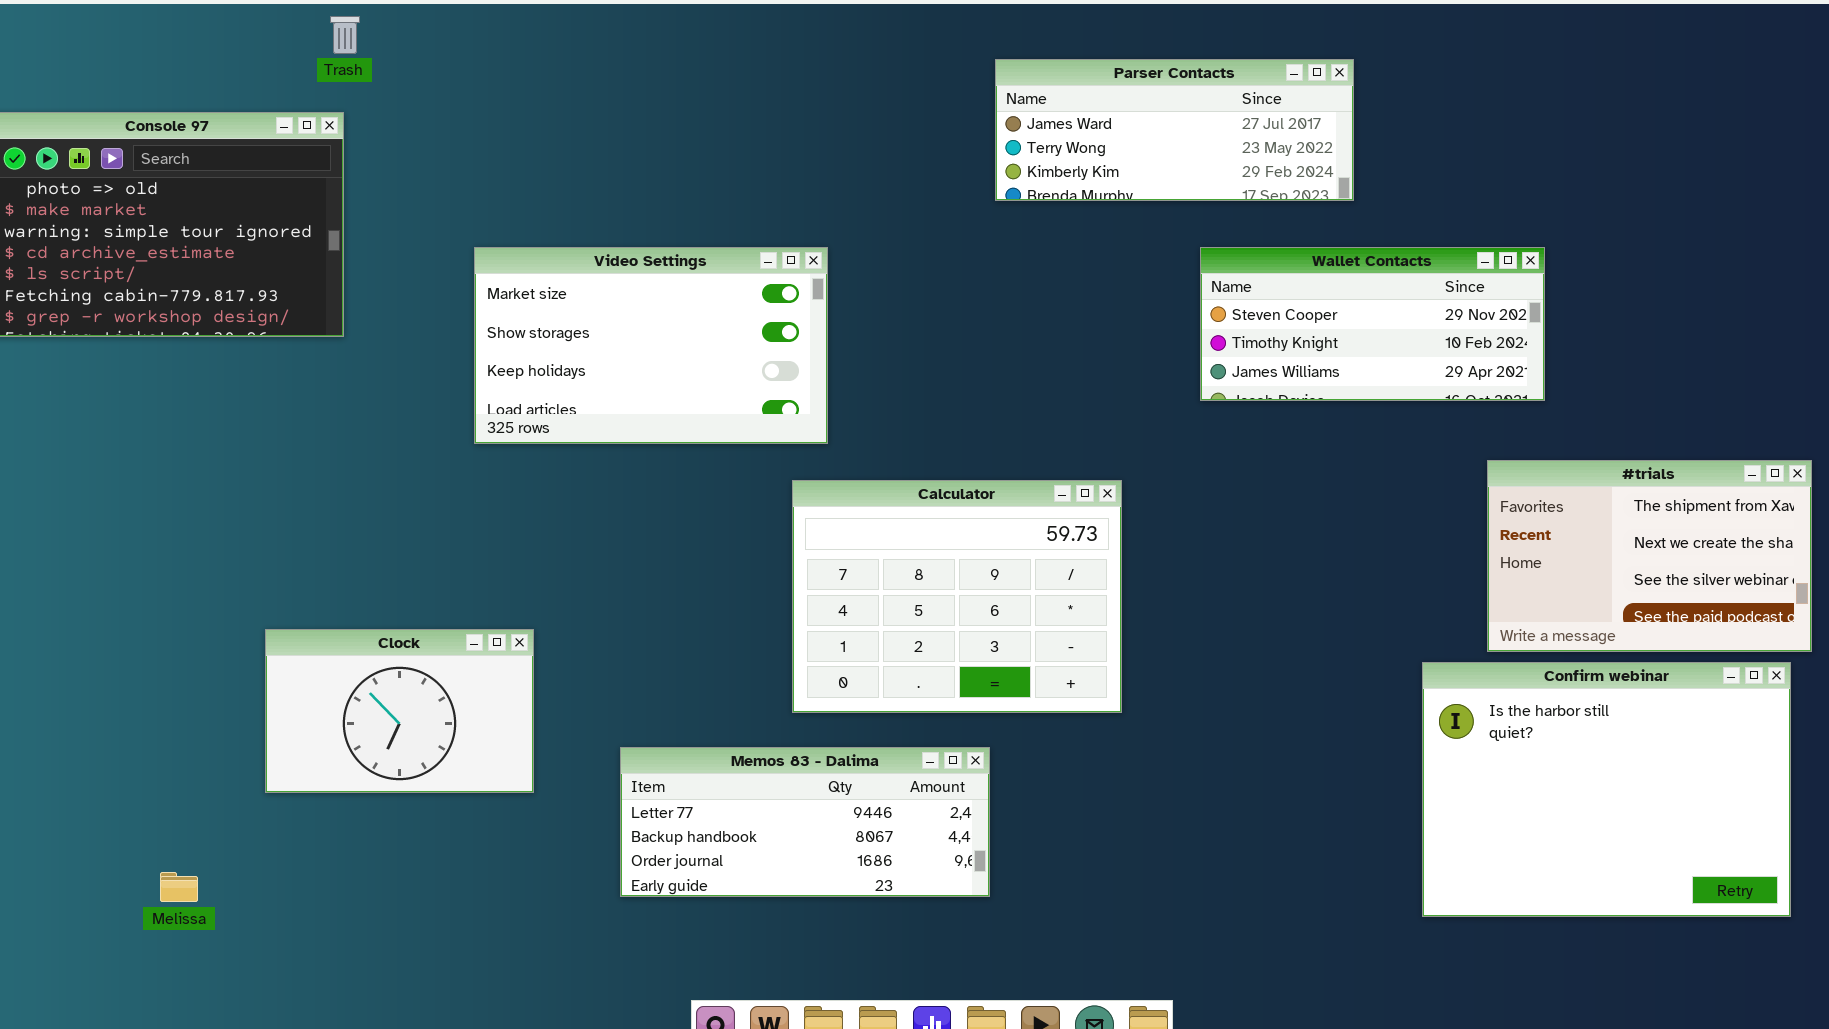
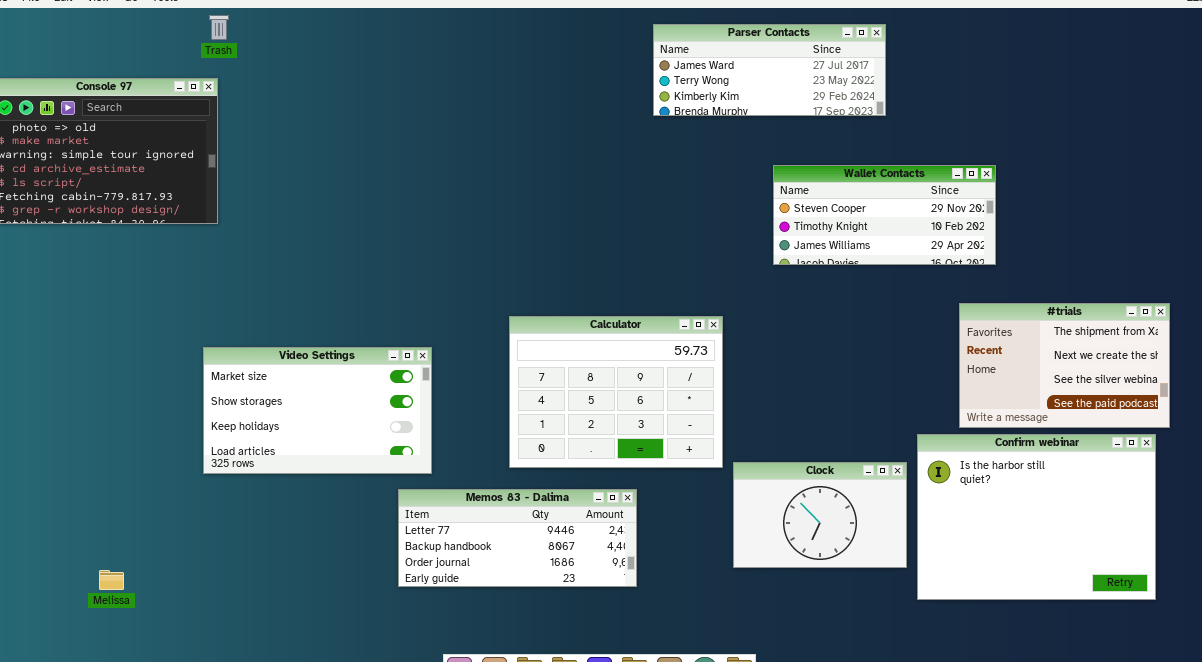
Parser Contacts: [995,59,1354,201] -> [653,24,886,116], moved
Video Settings: [474,247,828,444] -> [203,347,432,474], moved
Clock: [265,629,534,793] -> [733,462,907,568], moved

